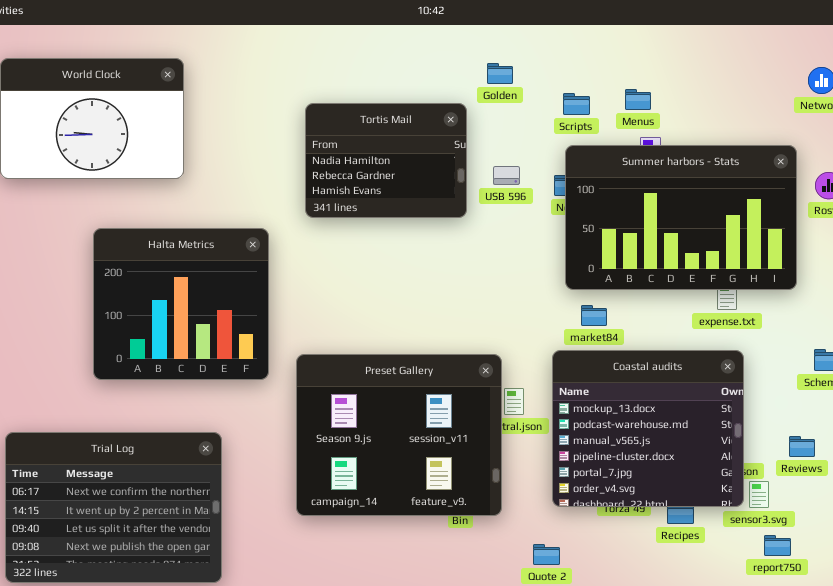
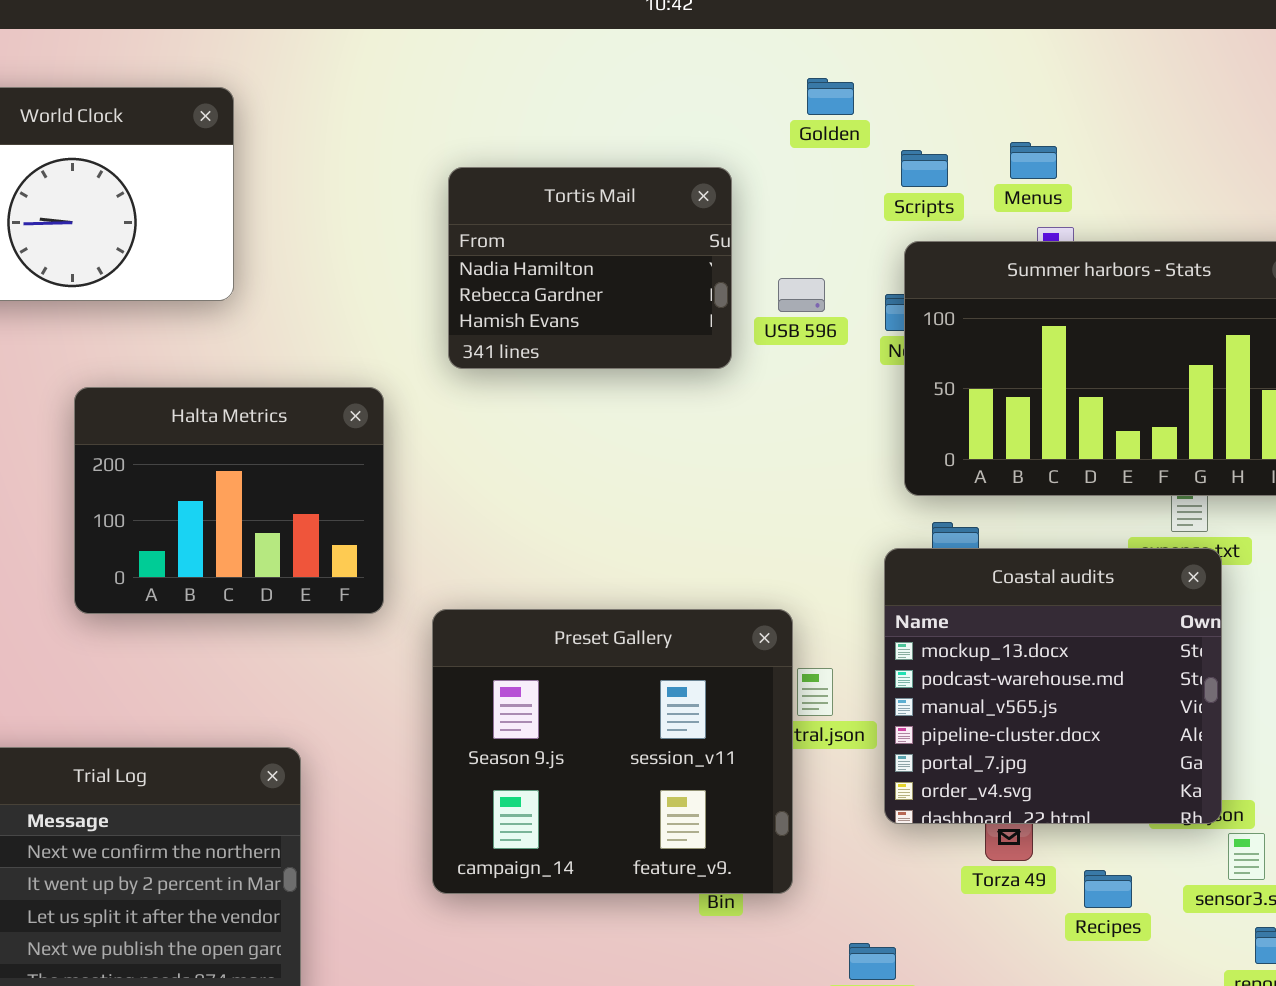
Golden: [487,63,513,84] -> [807,78,854,115], moved
Halta Metrics: [93,228,269,380] -> [74,387,384,614], resized
Coastal audits: [552,350,744,507] -> [884,548,1222,824], moved

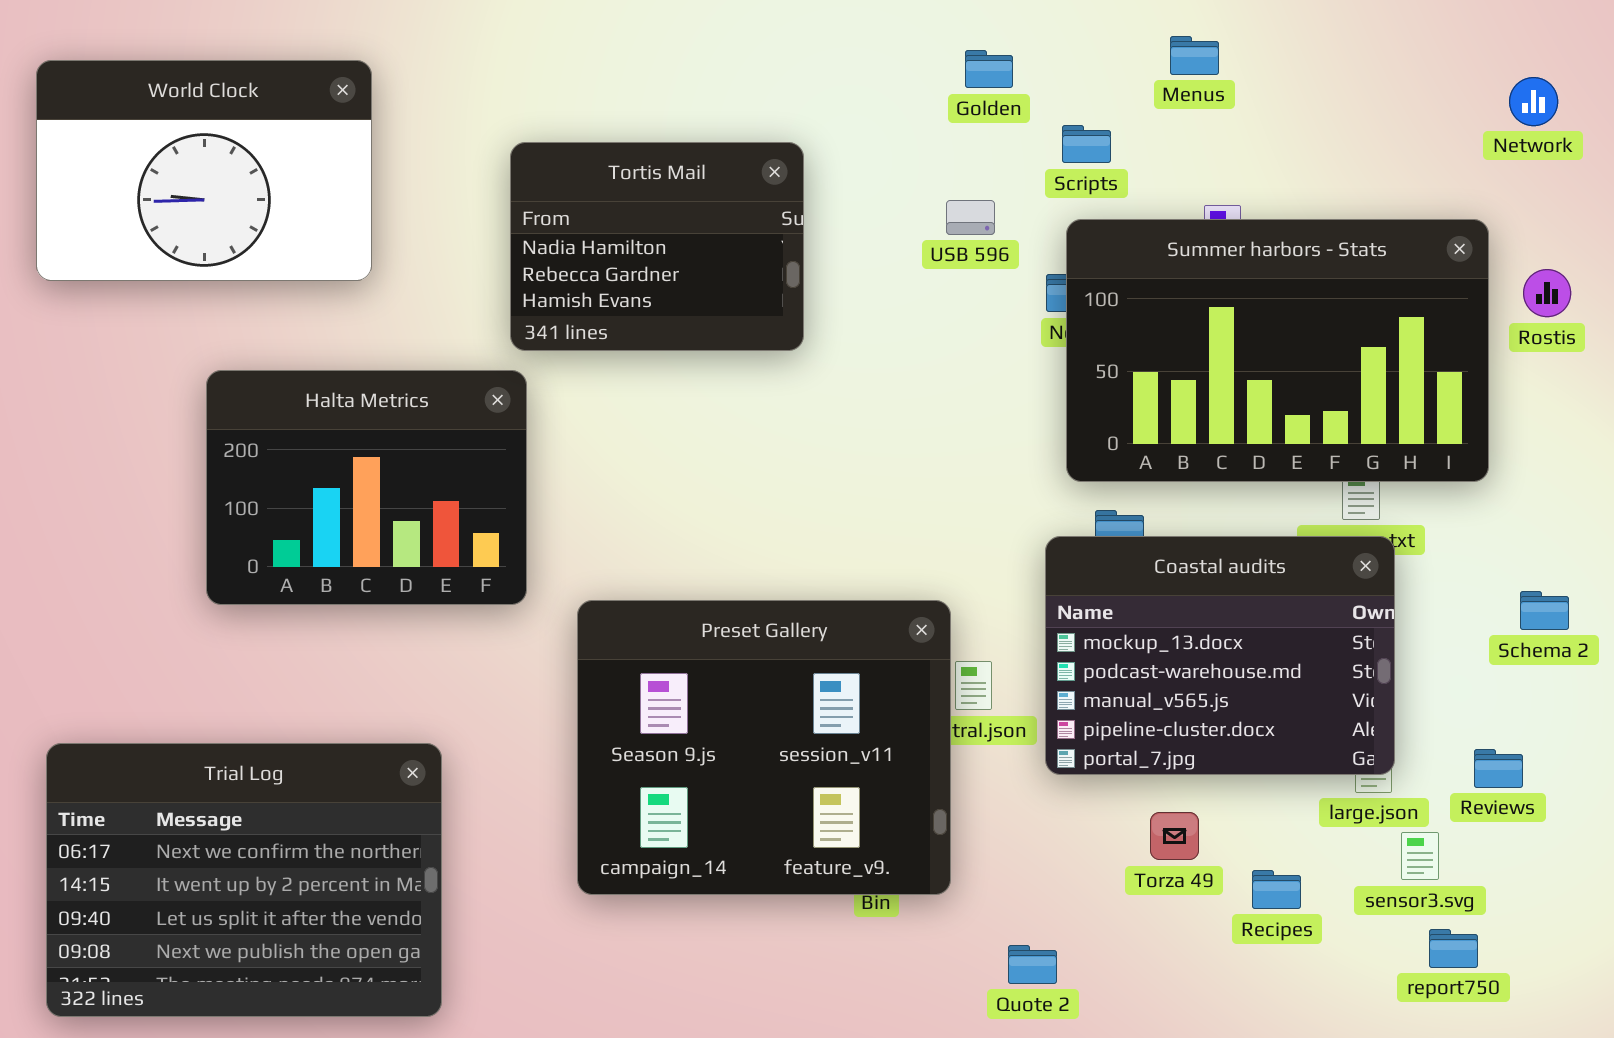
Menus: [1010,142,1057,179] -> [1170,36,1219,75], moved
Tortis Mail: [448,167,732,369] -> [510,142,804,351], moved
USB 596: [778,278,825,312] -> [946,200,995,235], moved
Coastal audits: [884,548,1222,824] -> [1045,536,1395,775], resized

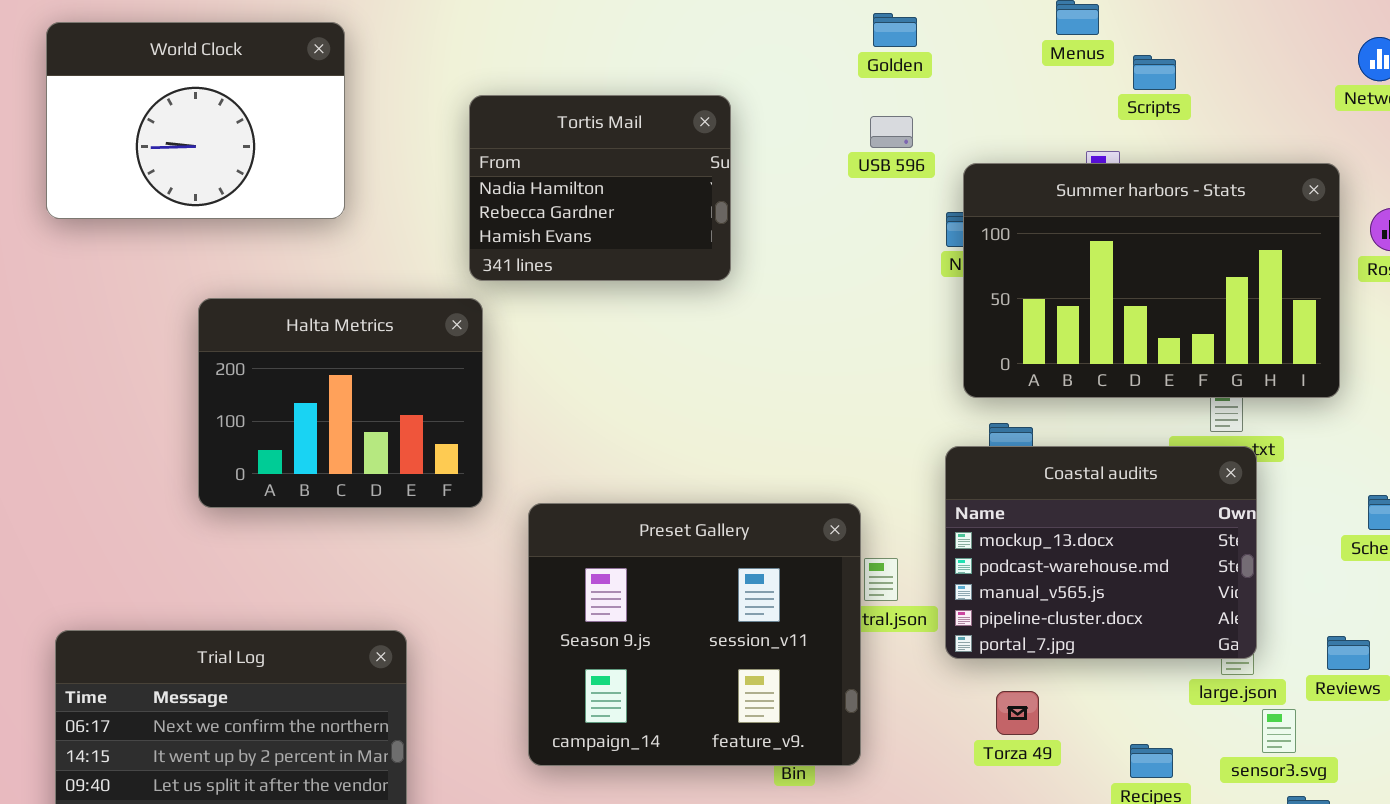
Scripts: [1062,125,1111,163] -> [1133,55,1176,90], moved
USB 596: [946,200,995,235] -> [870,116,913,148], moved
Torza 49: [1150,812,1199,860] -> [996,691,1039,735], moved

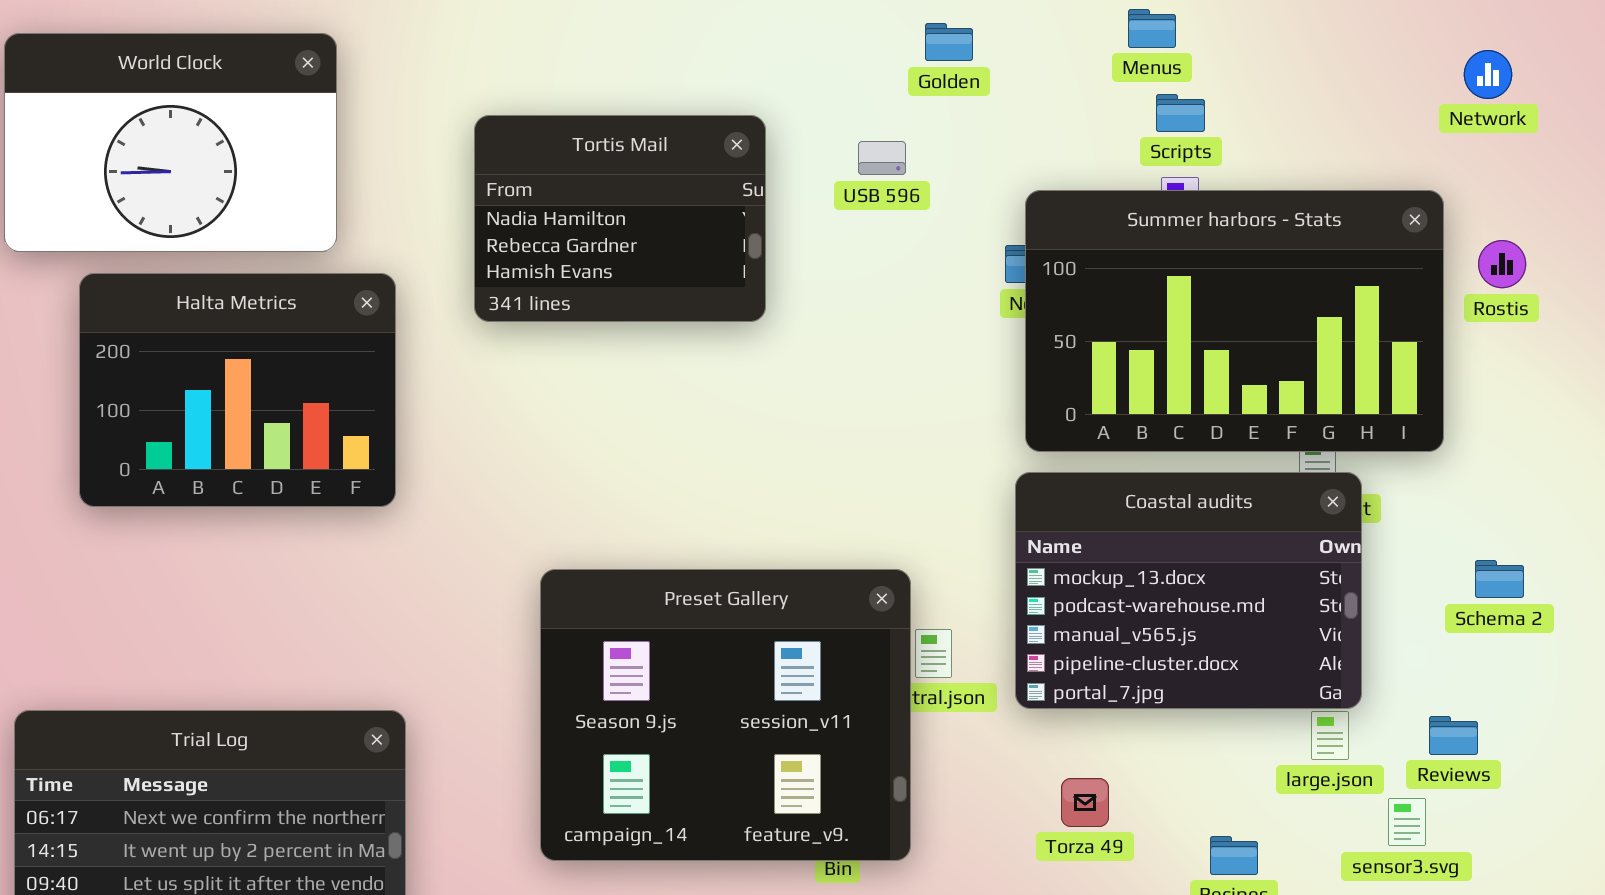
Scripts: [1133,55,1176,90] -> [1156,94,1205,132], moved
USB 596: [870,116,913,148] -> [858,141,906,175], moved
Halta Metrics: [198,298,483,508] -> [79,273,396,507], moved
Coastal audits: [945,446,1257,659] -> [1015,472,1362,709], moved
sensor3.svg: [1262,709,1296,753] -> [1388,798,1426,846], moved

